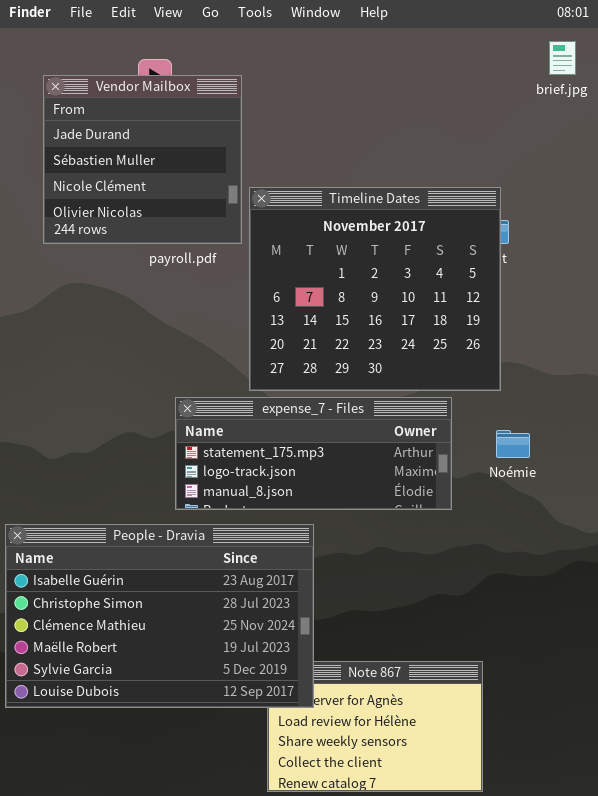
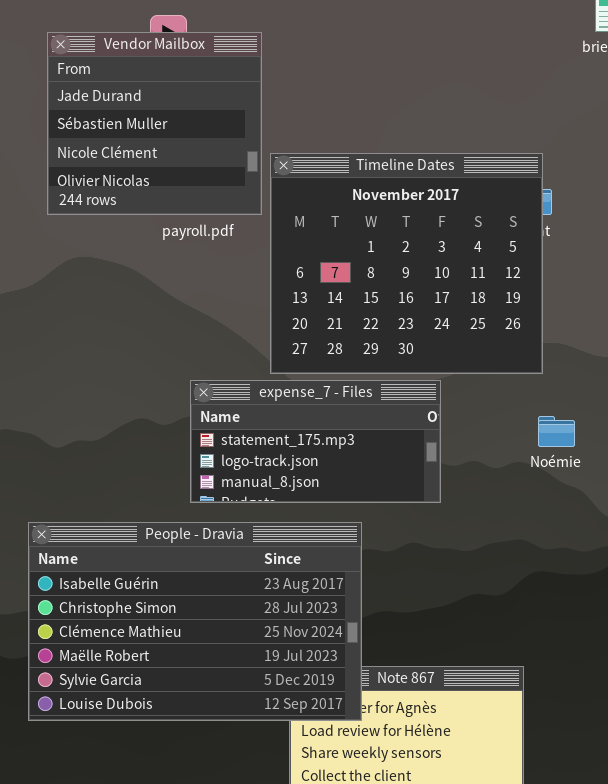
expense_7 - Files: [175,397,452,510] -> [190,380,441,503], resized
People - Dravia: [5,524,314,708] -> [28,522,362,721], moved

